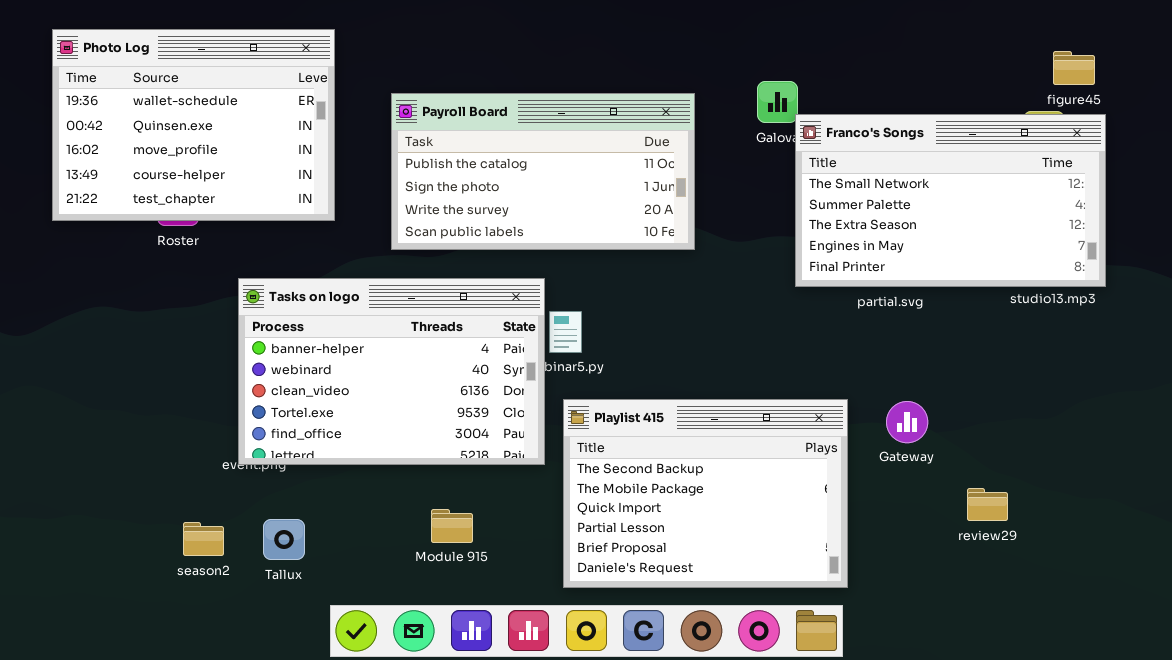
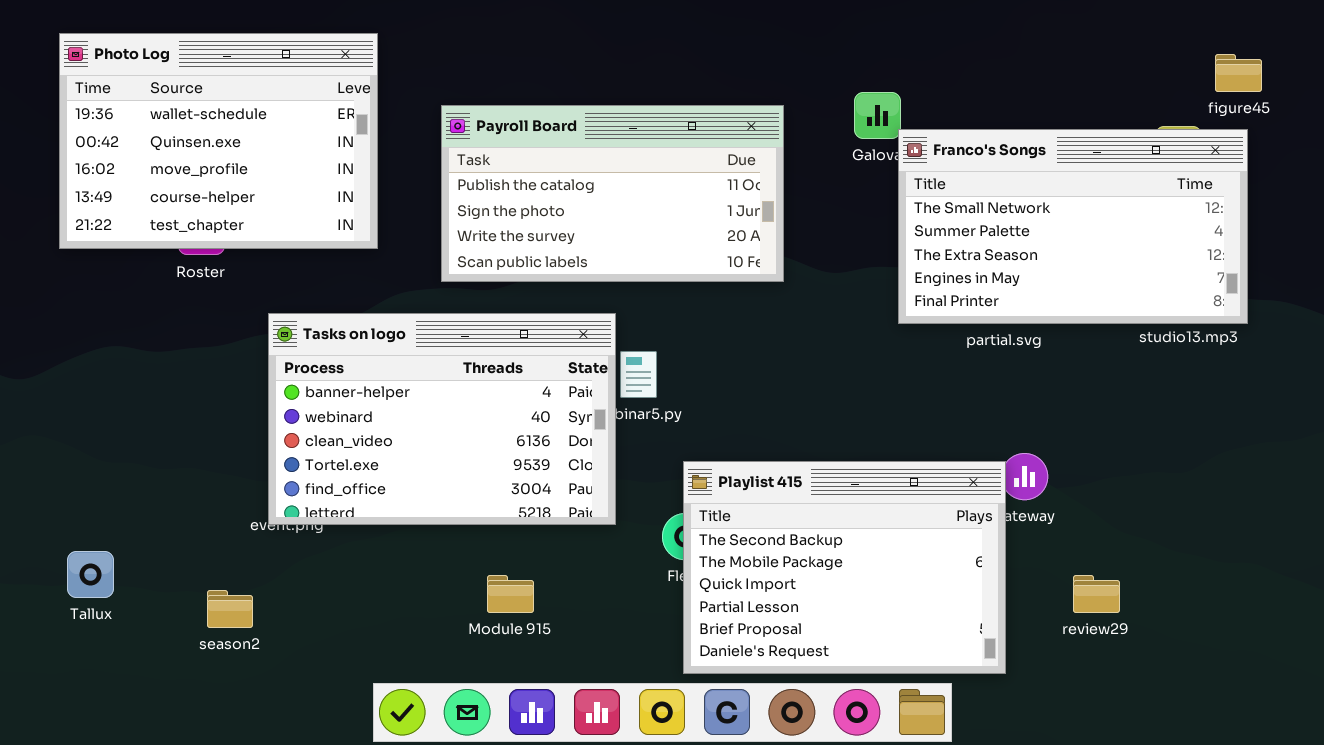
figure45: [1053,51,1095,85] -> [1215,54,1262,92], moved
Playlist 415: [563,399,848,588] -> [683,461,1006,674], moved
review29: [967,488,1008,521] -> [1073,575,1120,613], moved
Tallux: [263,519,305,560] -> [67,551,114,598], moved

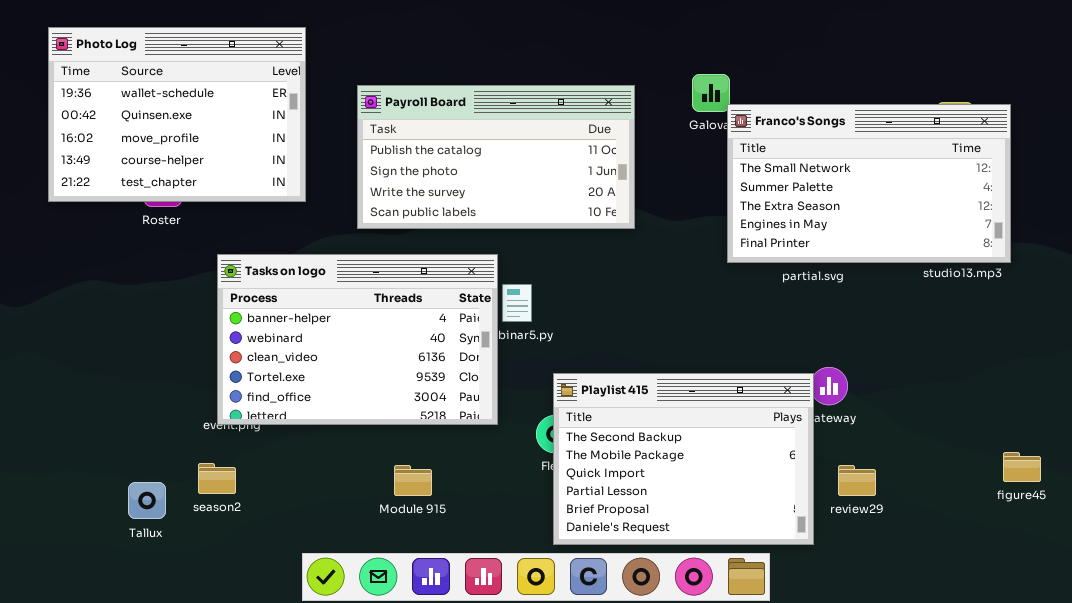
figure45: [1215,54,1262,92] -> [1003,452,1041,482], moved
Tallux: [67,551,114,598] -> [128,482,166,519], moved
review29: [1073,575,1120,613] -> [838,465,876,496], moved
season2: [207,590,253,628] -> [198,463,236,494], moved

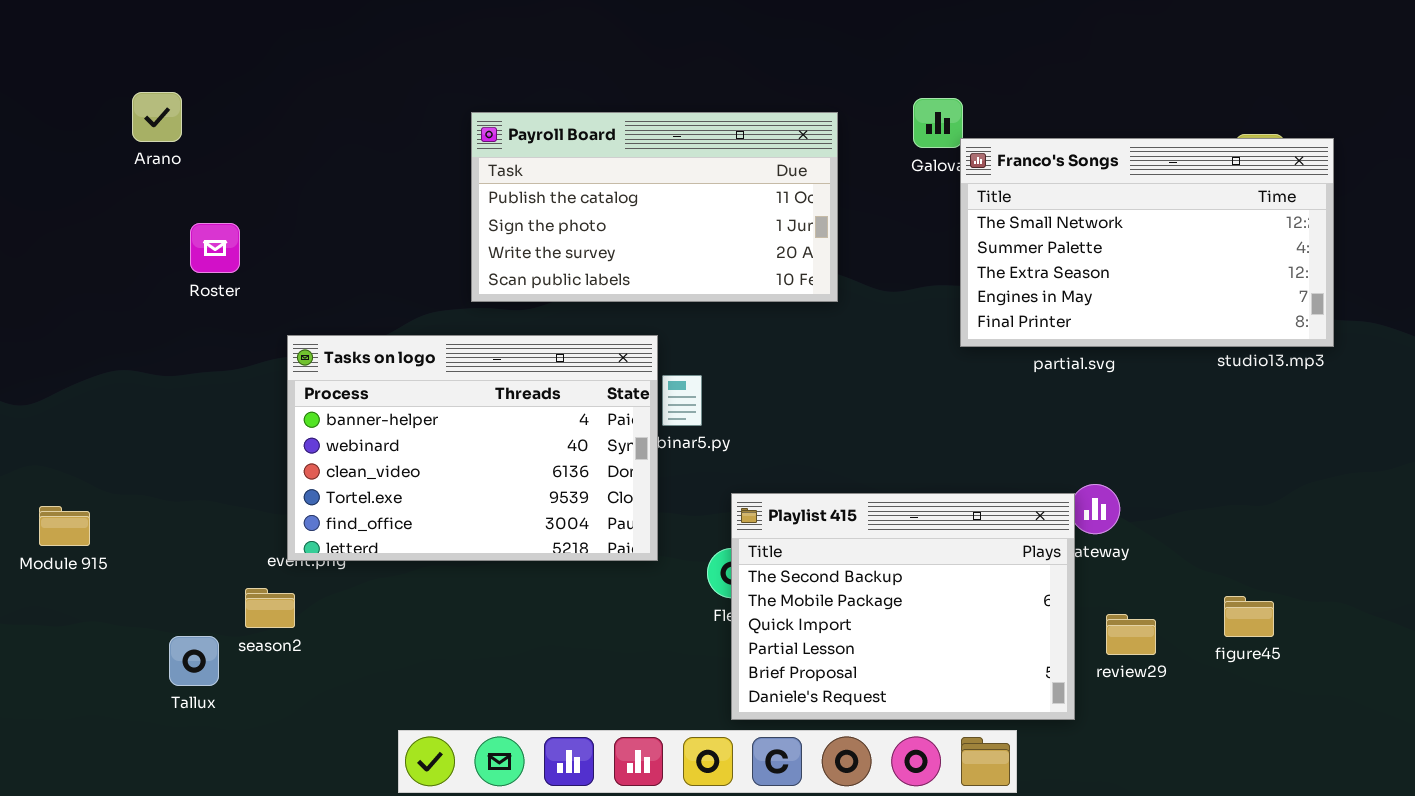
Photo Log: [48,27,306,202] -> none, closed
figure45: [1003,452,1041,482] -> [1224,596,1274,637], moved
season2: [198,463,236,494] -> [245,588,295,628], moved
Module 915: [394,465,432,496] -> [39,506,90,546], moved

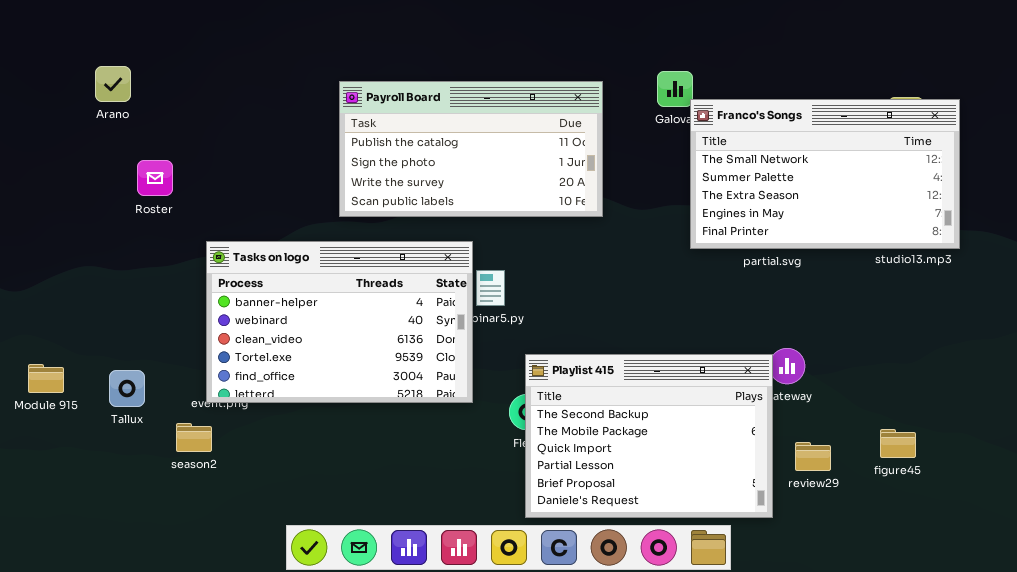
Tallux: [169,636,219,686] -> [109,370,145,407], moved

